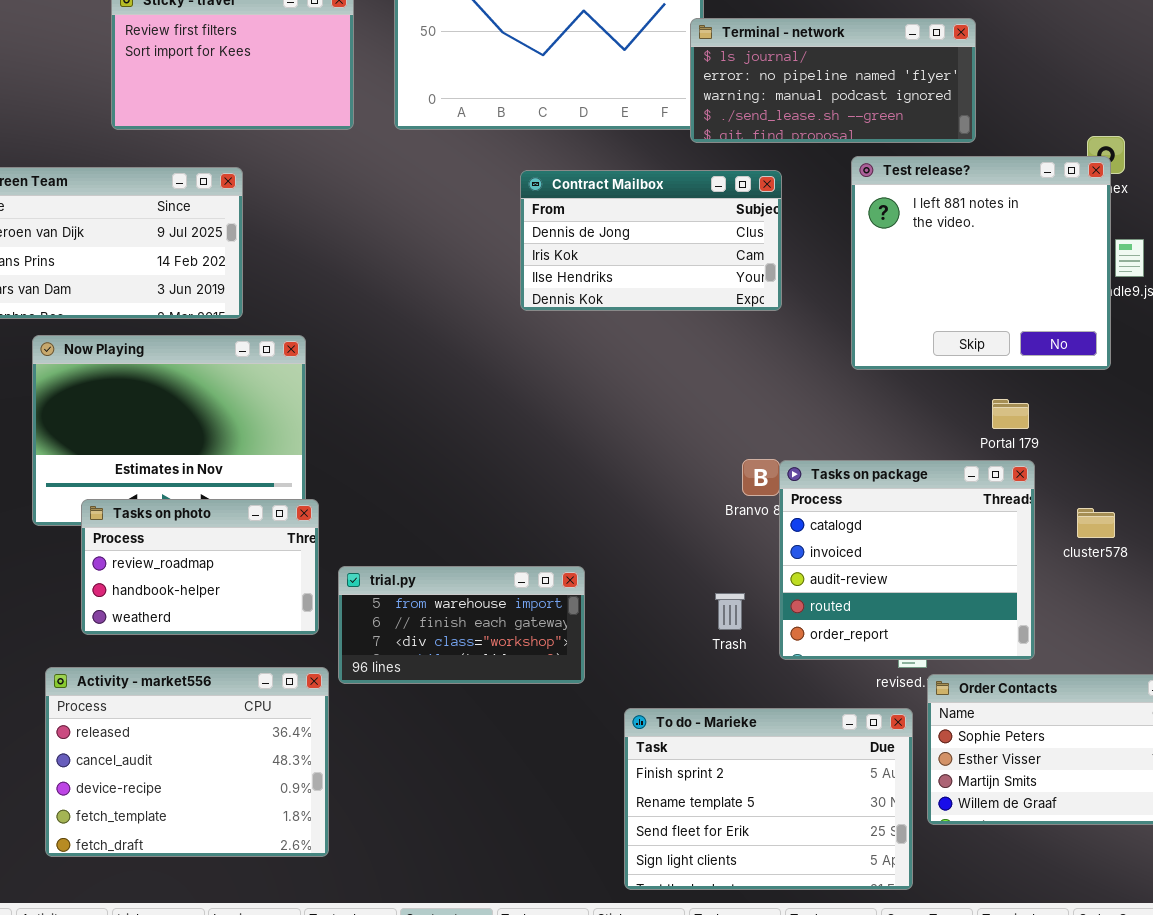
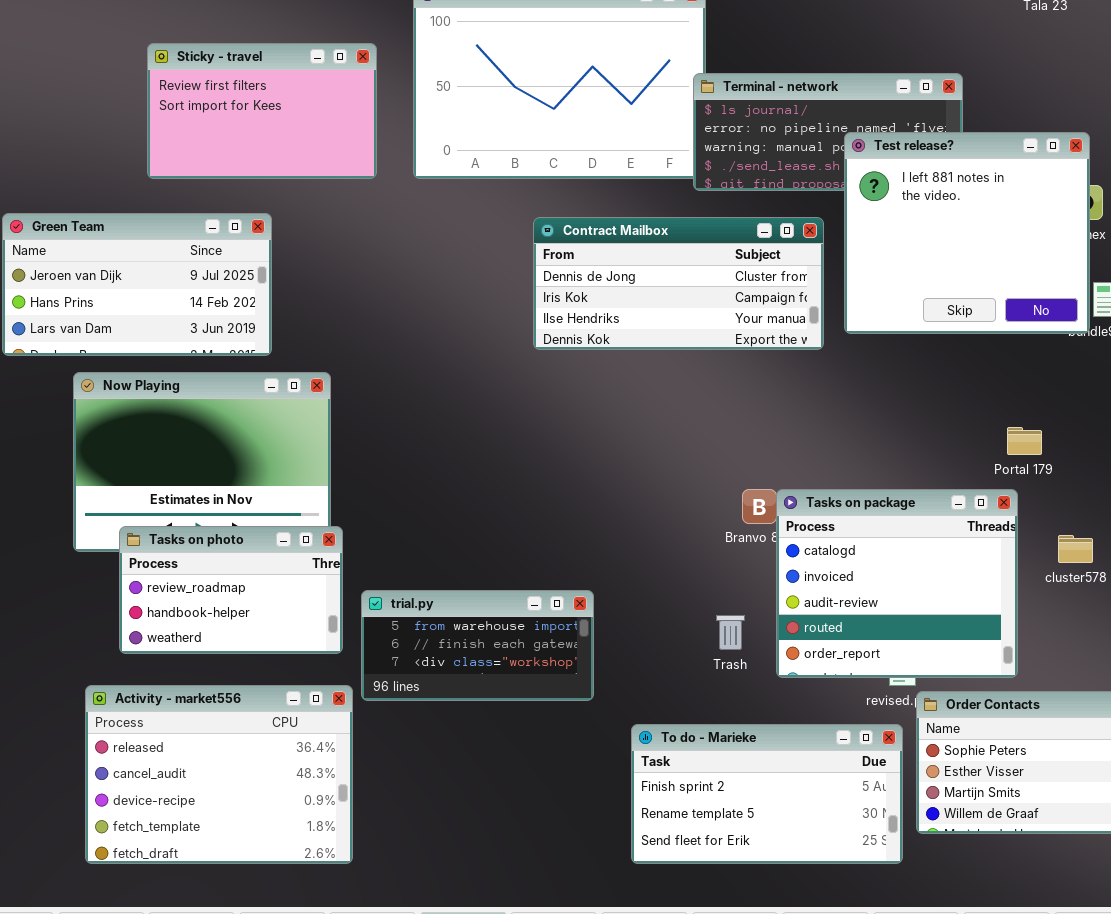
Test release?: [851,156,1111,370] -> [844,132,1090,334], moved
Contract Mailbox: [520,170,782,311] -> [533,217,824,350], resized
Portal 179: [992,399,1029,429] -> [1007,427,1042,455], moved
To do - Marieke: [624,708,913,890] -> [631,724,903,864], resized

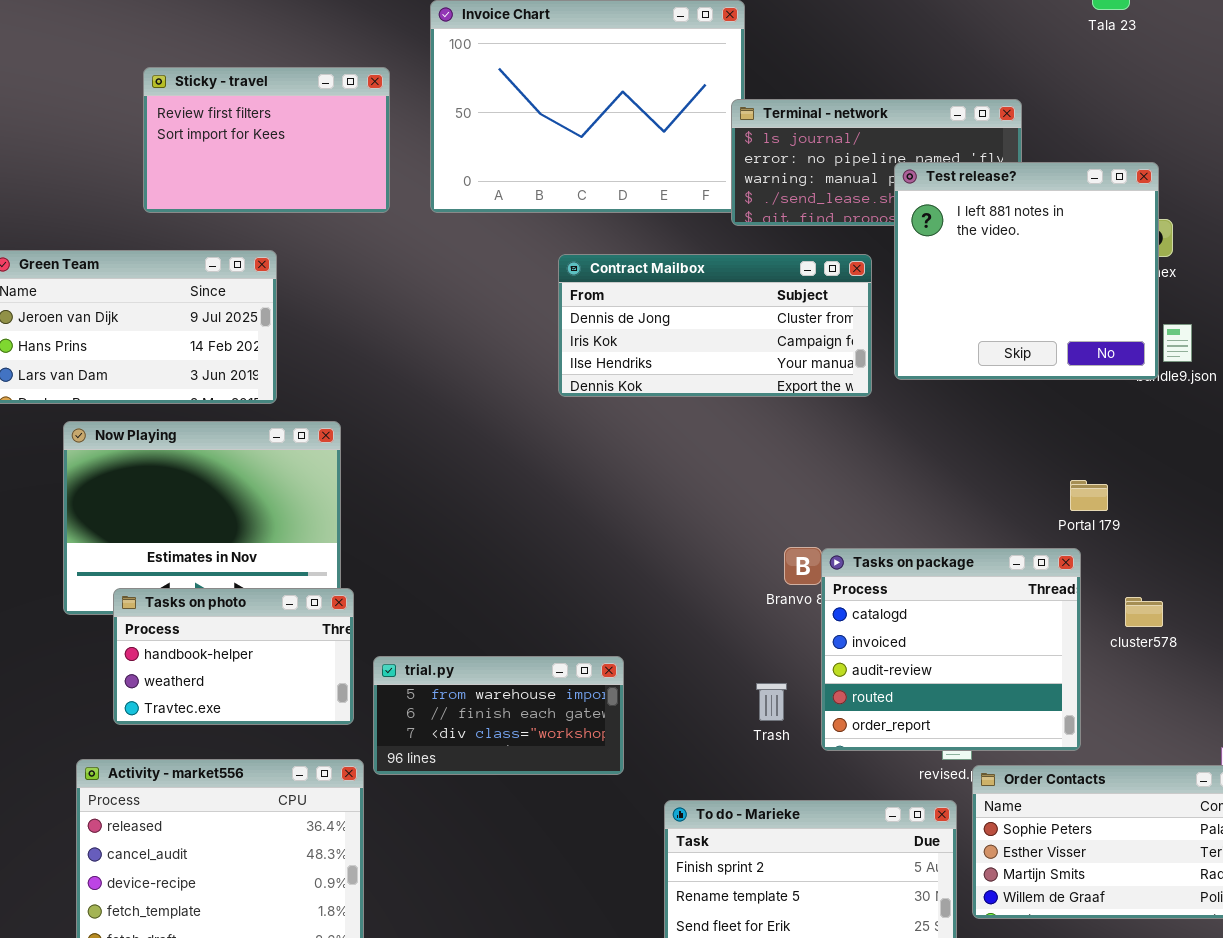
Tasks on photo: [119,526,343,654] -> [113,588,354,725], scrolled down 1 row

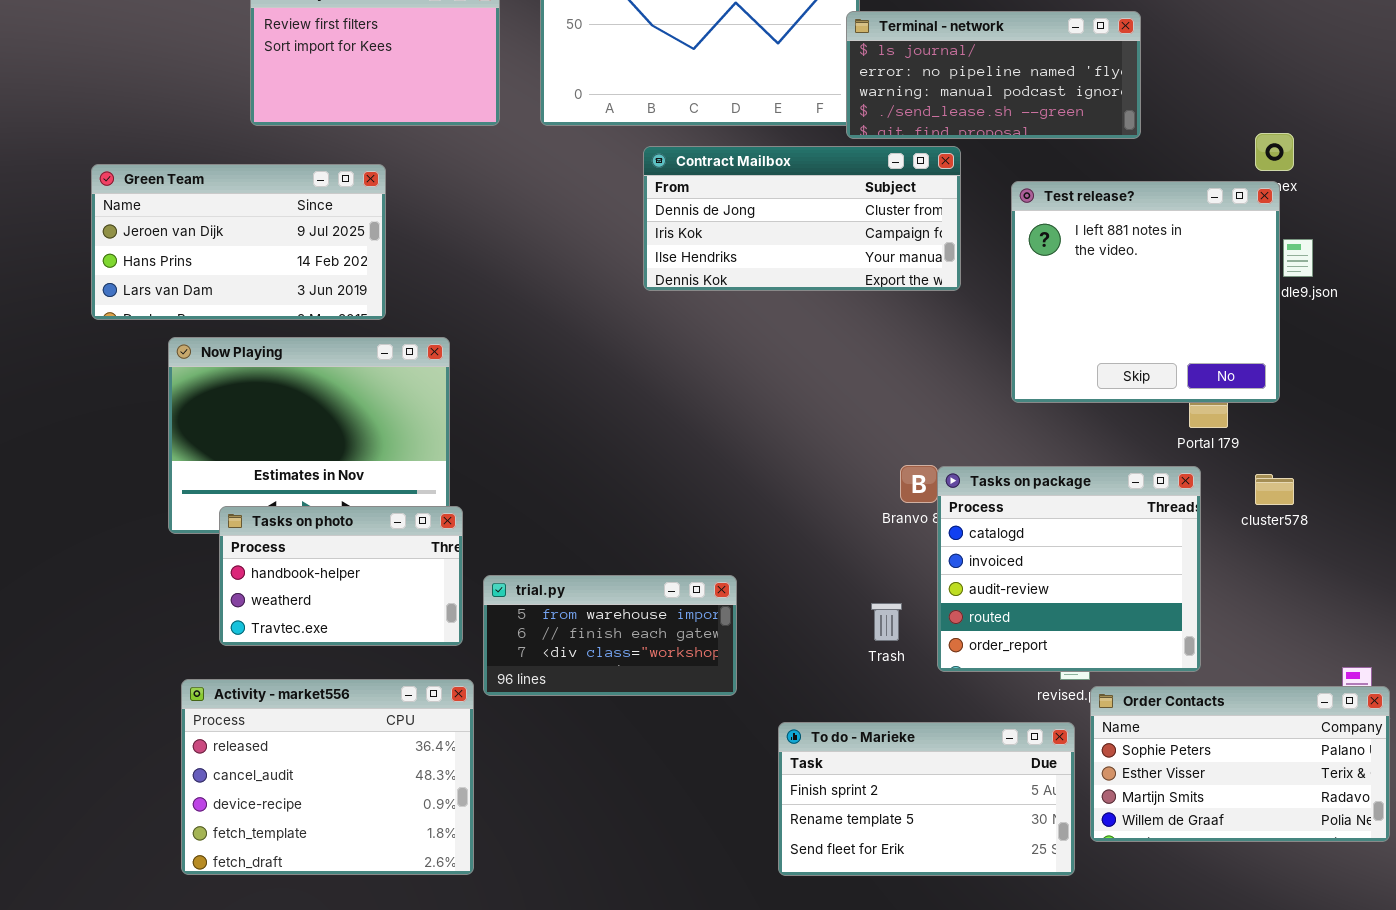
Test release?: [894,162,1159,380] -> [1011,181,1280,403], moved
Contract Mailbox: [558,254,872,397] -> [643,146,961,291], moved
cluster578: [1125,597,1163,627] -> [1255,474,1294,505], moved

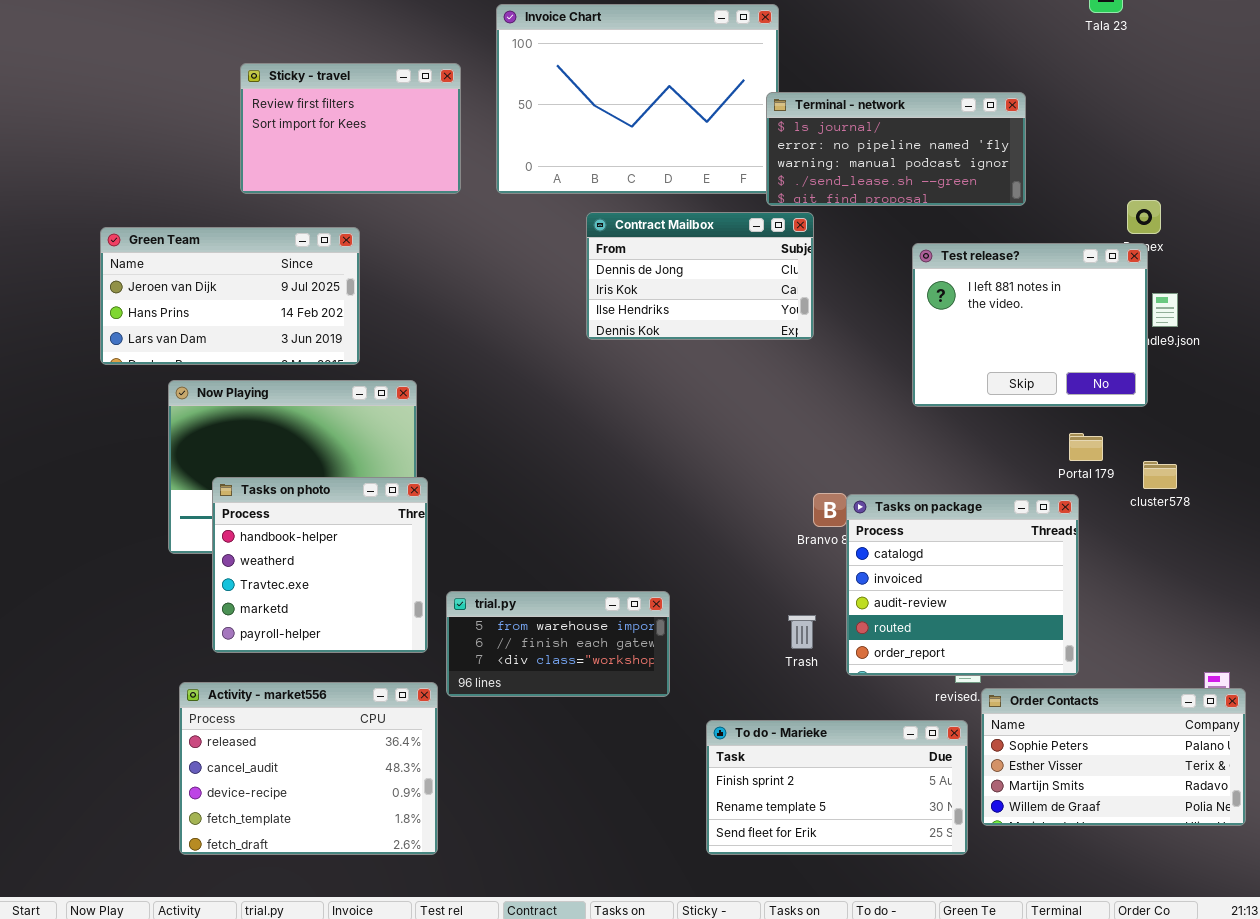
Contract Mailbox: [643,146,961,291] -> [586,212,814,340], resized
Test release?: [1011,181,1280,403] -> [912,243,1148,407], resized
cluster578: [1255,474,1294,505] -> [1143,461,1177,489], moved
Tasks on photo: [219,506,463,646] -> [212,477,428,653], resized

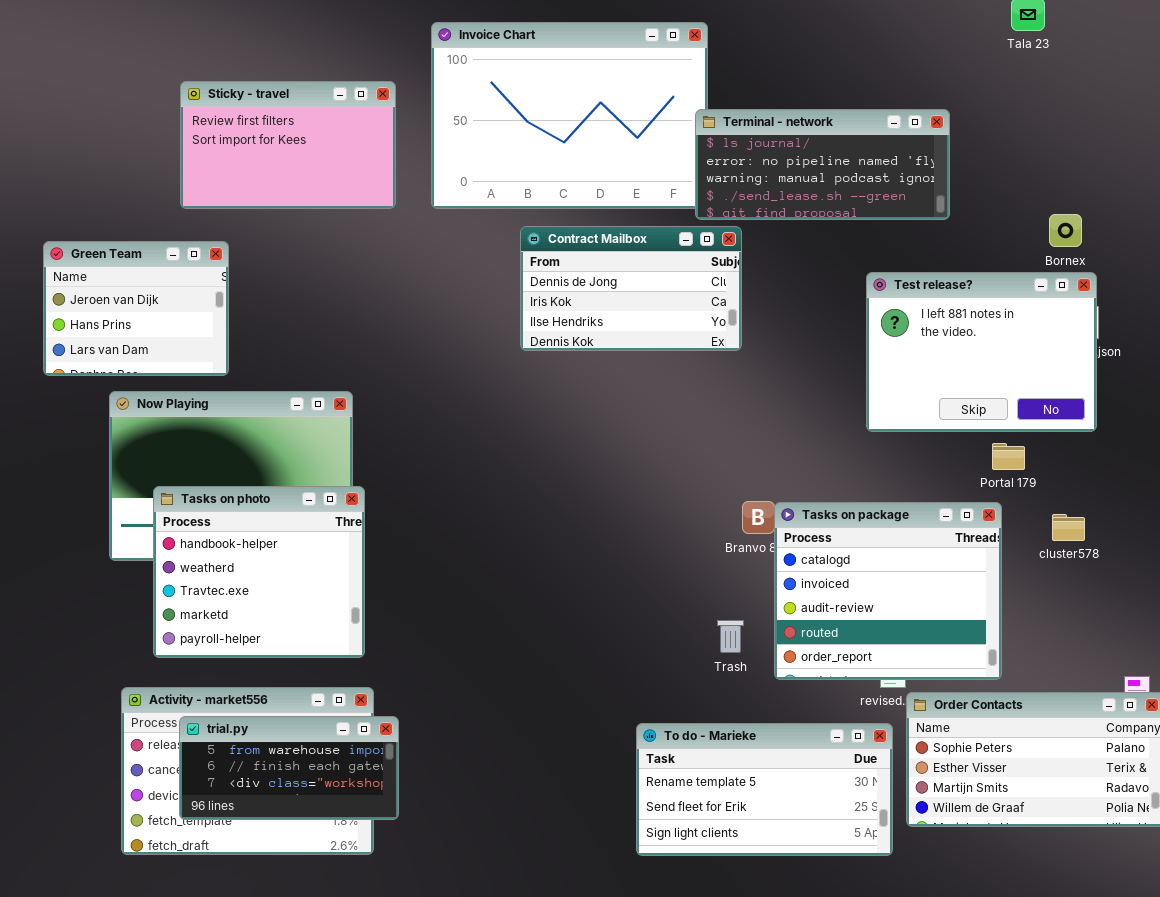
Green Team: [100,227,360,365] -> [43,241,229,376], resized
Test release?: [912,243,1148,407] -> [866,272,1097,432], moved
cluster578: [1143,461,1177,489] -> [1052,514,1085,541], moved
trial.py: [446,591,670,697] -> [179,716,399,820], moved
To do - Marieke: [706,720,968,855] -> [636,723,893,856], scrolled down 1 row

